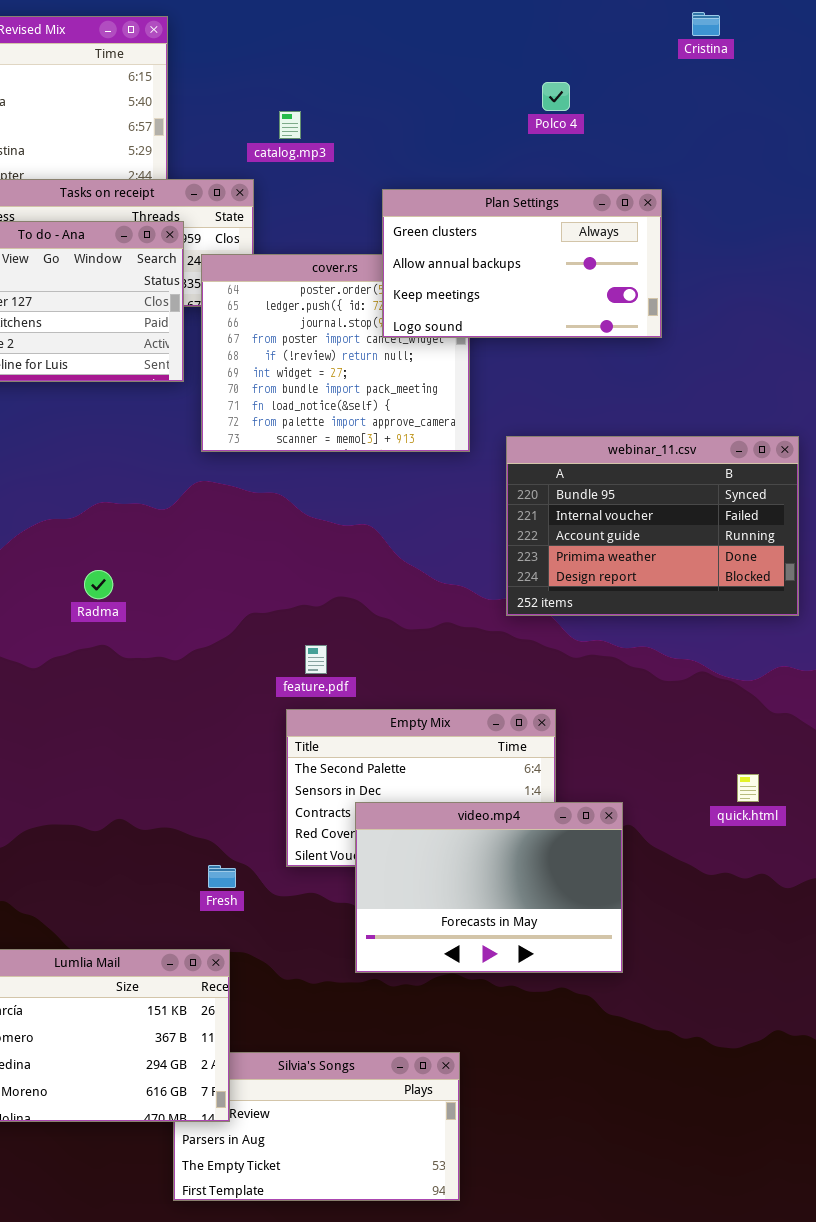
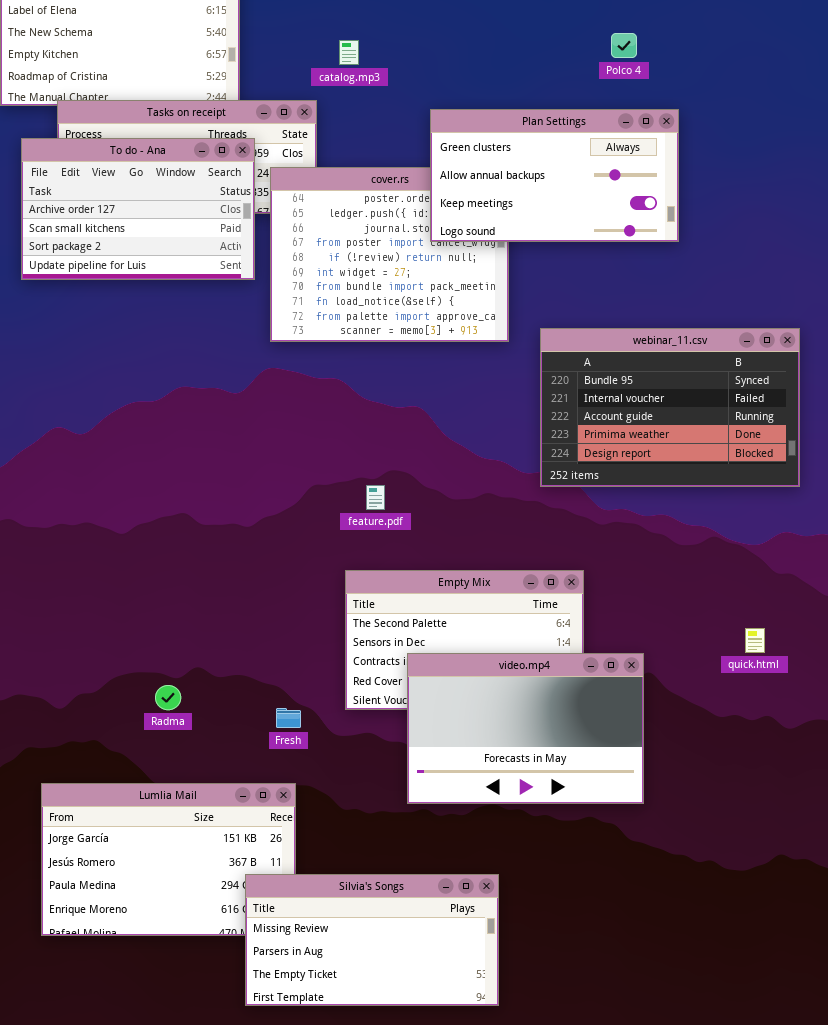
Polco 4: [542,82,570,111] -> [611,33,637,58], moved
Radma: [84,570,113,599] -> [155,685,181,710], moved
feature.pdf: [305,645,327,674] -> [366,485,385,510], moved
Silvia's Songs: [173,1052,460,1201] -> [245,874,499,1006], raised

